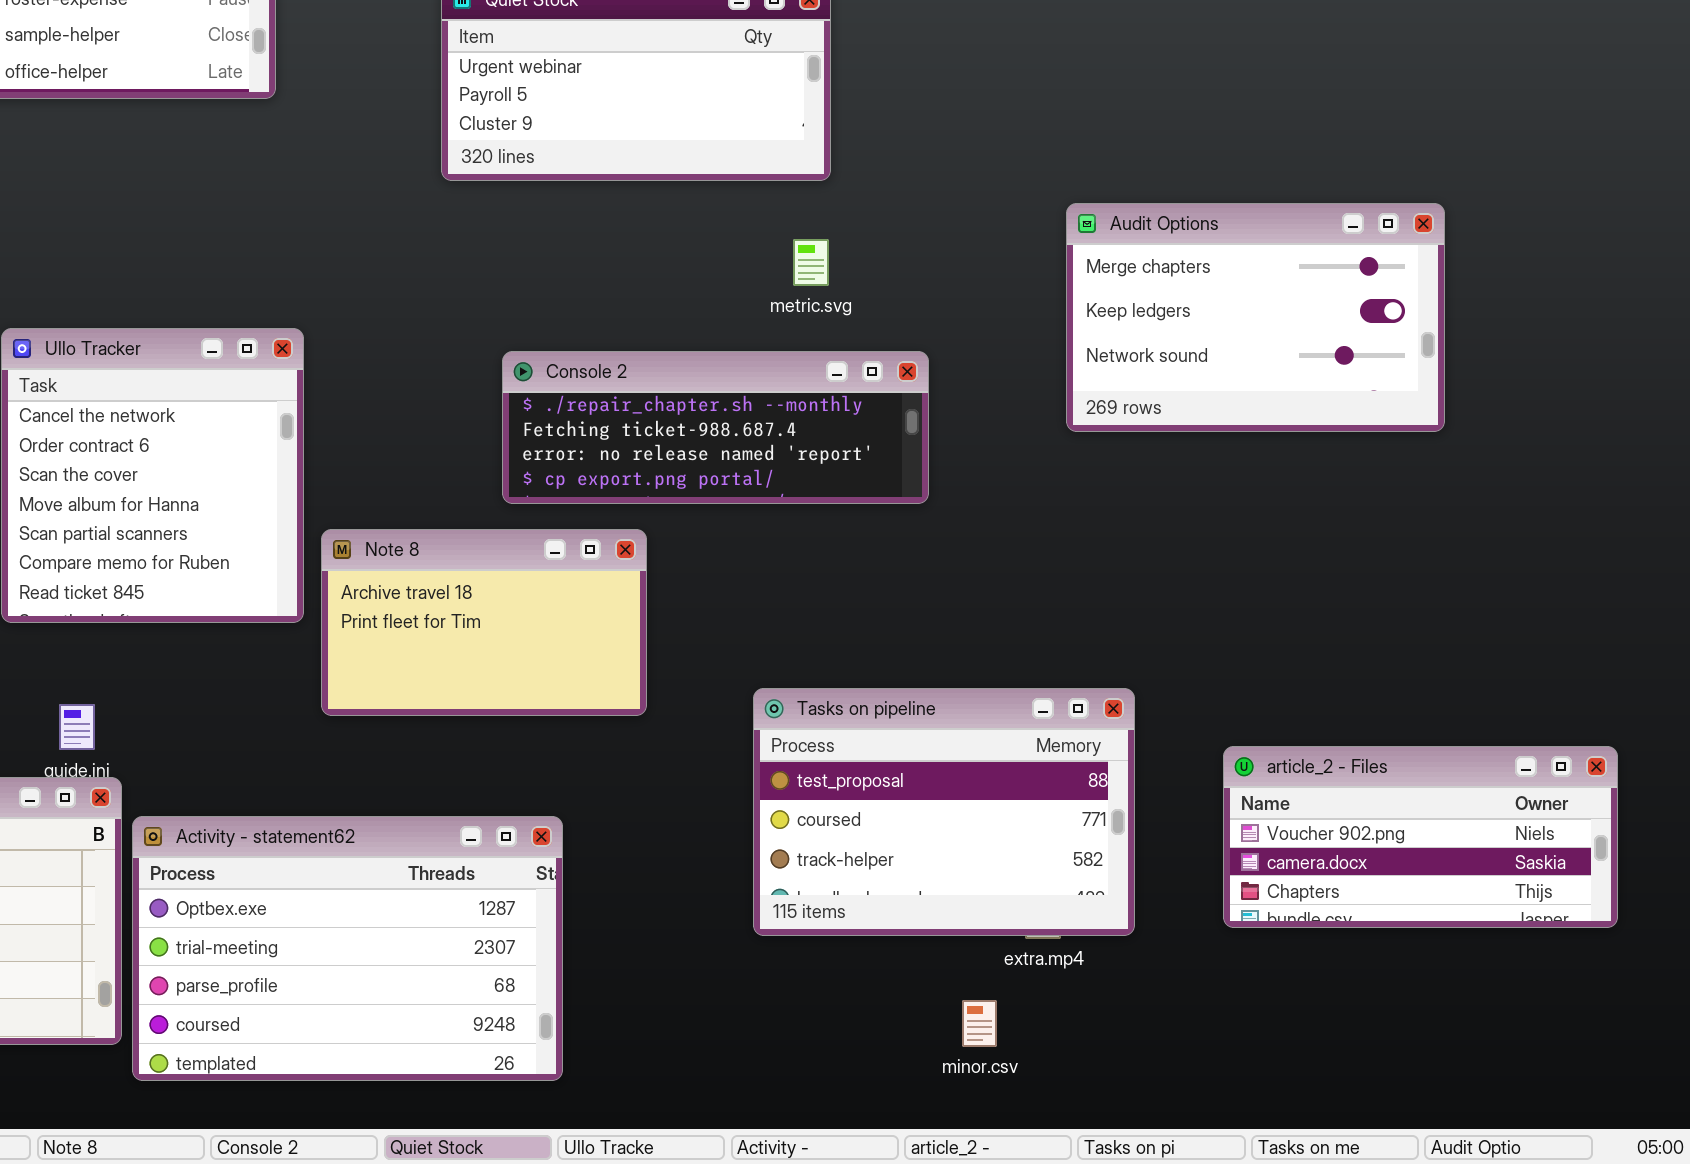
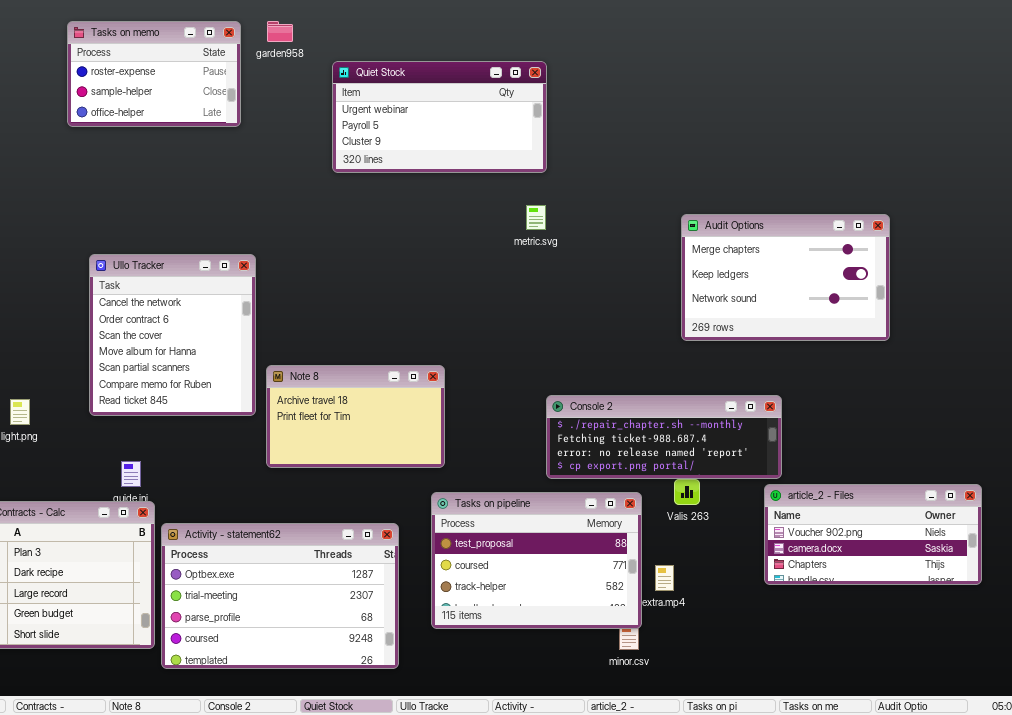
Audit Options: [1066,203,1445,432] -> [681,214,890,341], moved
Console 2: [502,351,929,504] -> [546,395,782,479], moved
Tasks on pipeline: [753,688,1135,936] -> [431,492,642,629], moved

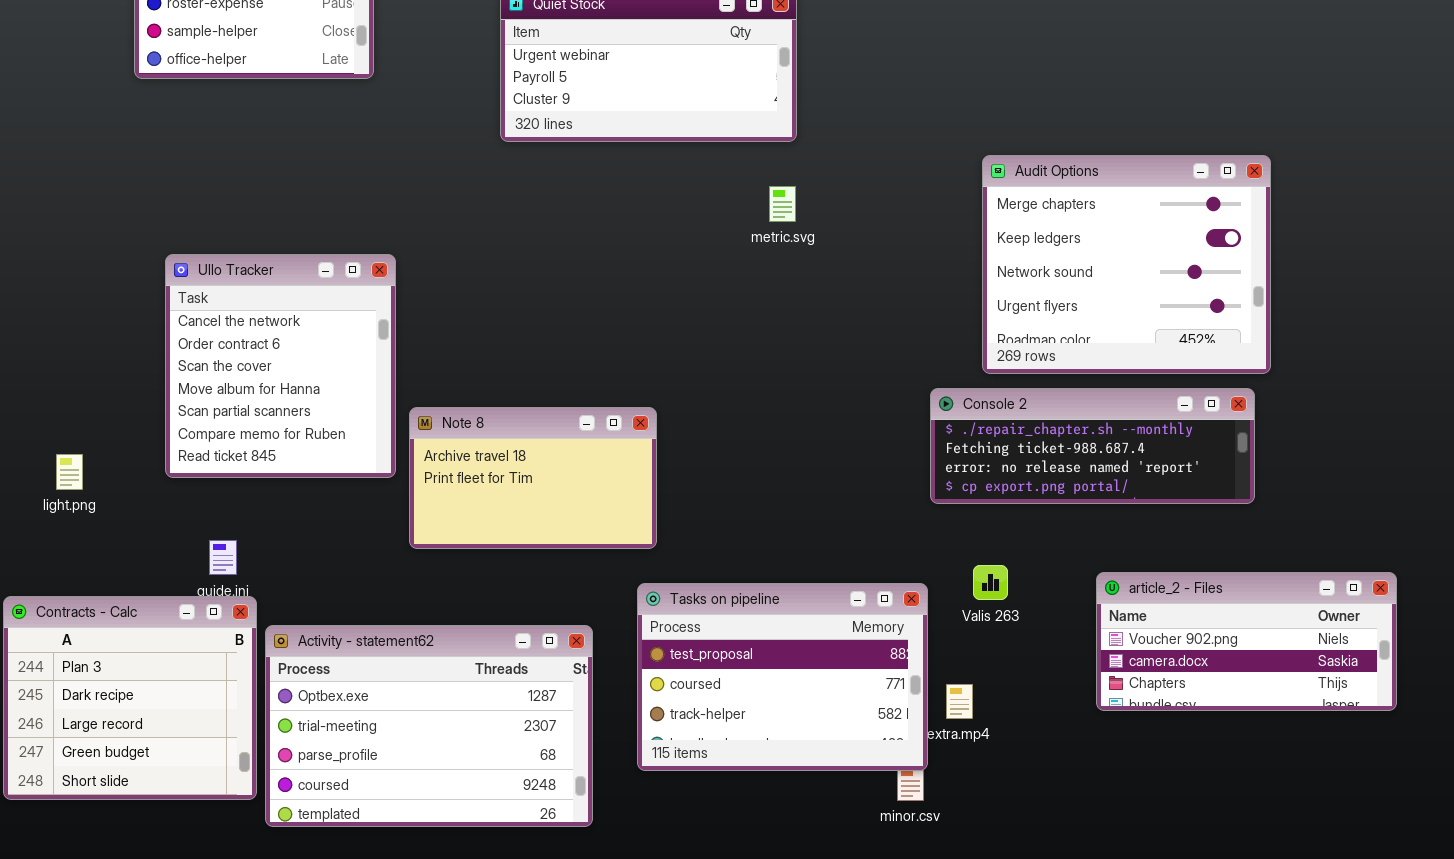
Audit Options: [681,214,890,341] -> [982,155,1271,374], resized
Console 2: [546,395,782,479] -> [930,388,1255,504], moved

